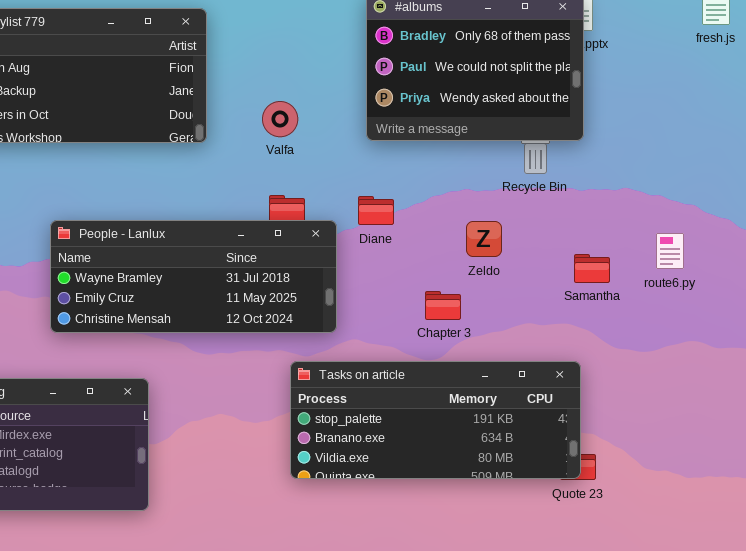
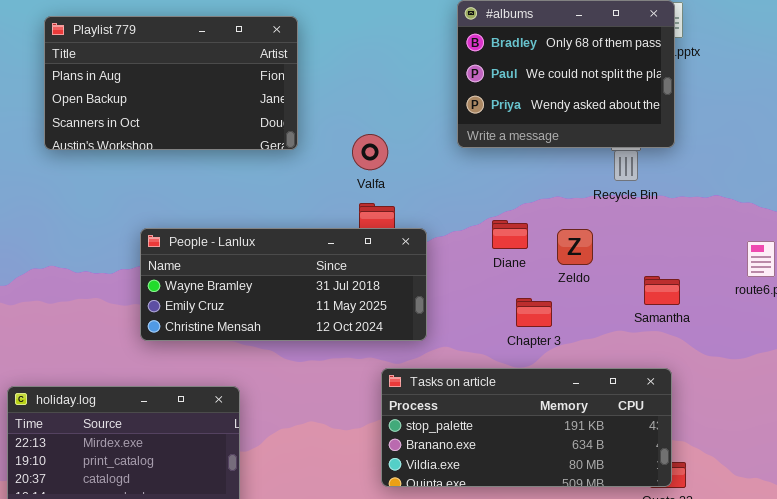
Valfa: [262,101,298,137] -> [352,134,388,170], moved
Diane: [358,196,394,225] -> [492,220,528,249], moved
Samantha: [574,254,610,283] -> [644,276,680,305], moved

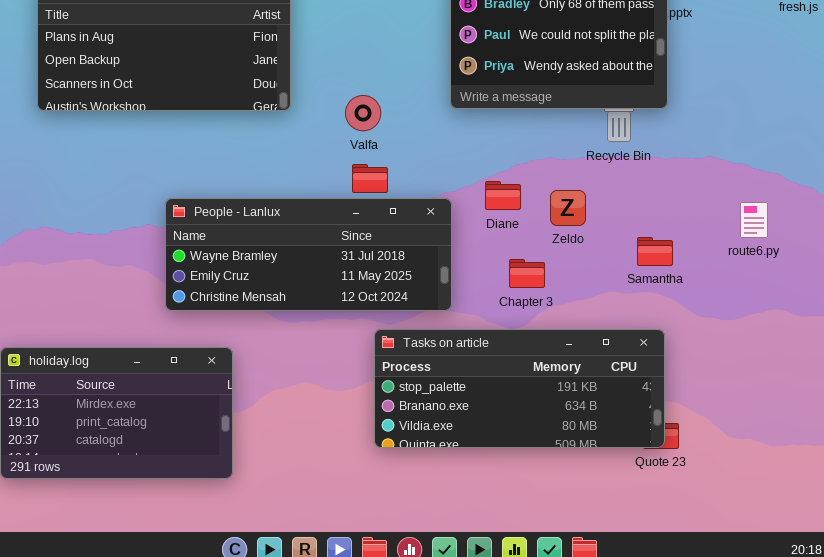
People - Lanlux: [140,228,427,341] -> [165,198,452,311], moved

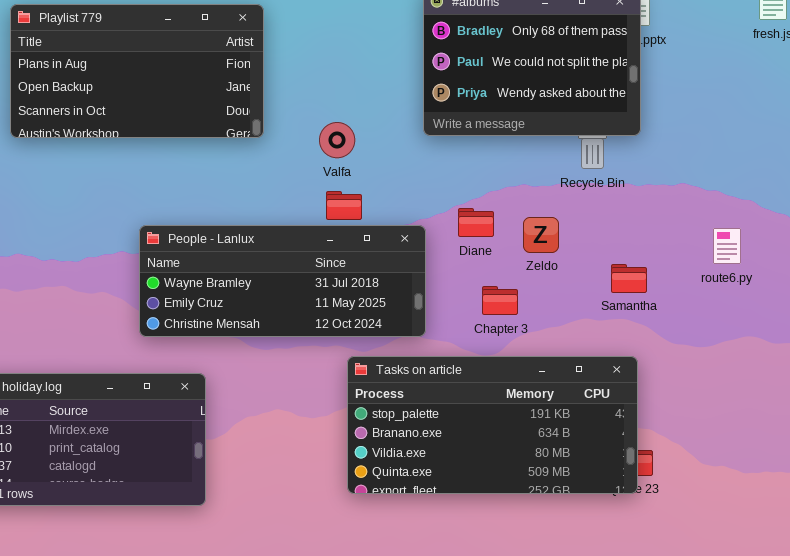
Tasks on article: [374,329,665,448] -> [347,356,638,494], resized

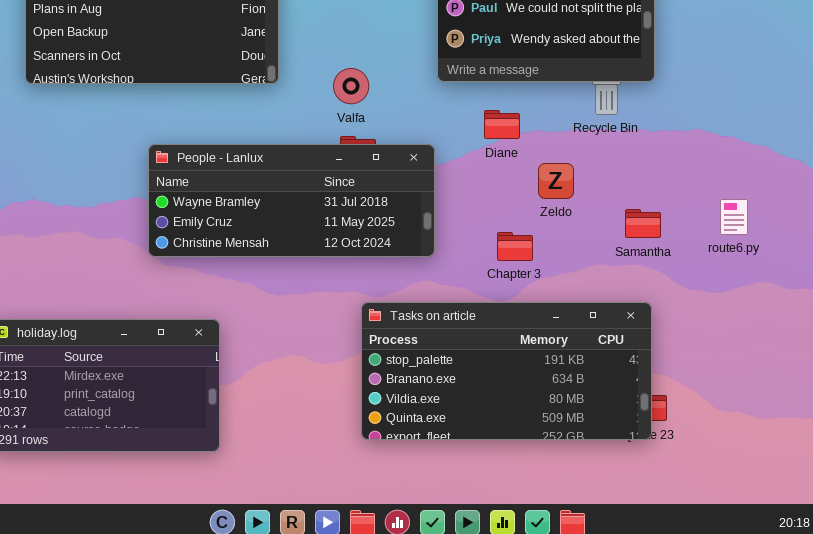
Diane: [458,208,494,237] -> [484,110,520,139], moved
People - Lanlux: [139,225,426,337] -> [148,144,435,257], moved
route6.py: [713,228,741,264] -> [720,199,748,235], moved

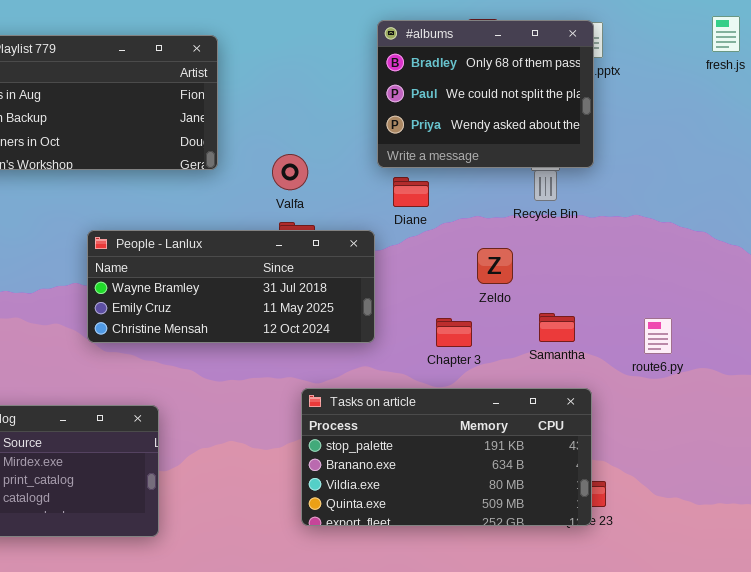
Diane: [484,110,520,139] -> [393,177,429,207], moved
route6.py: [720,199,748,235] -> [644,318,672,354], moved
Samantha: [625,209,661,238] -> [539,313,575,342], moved

